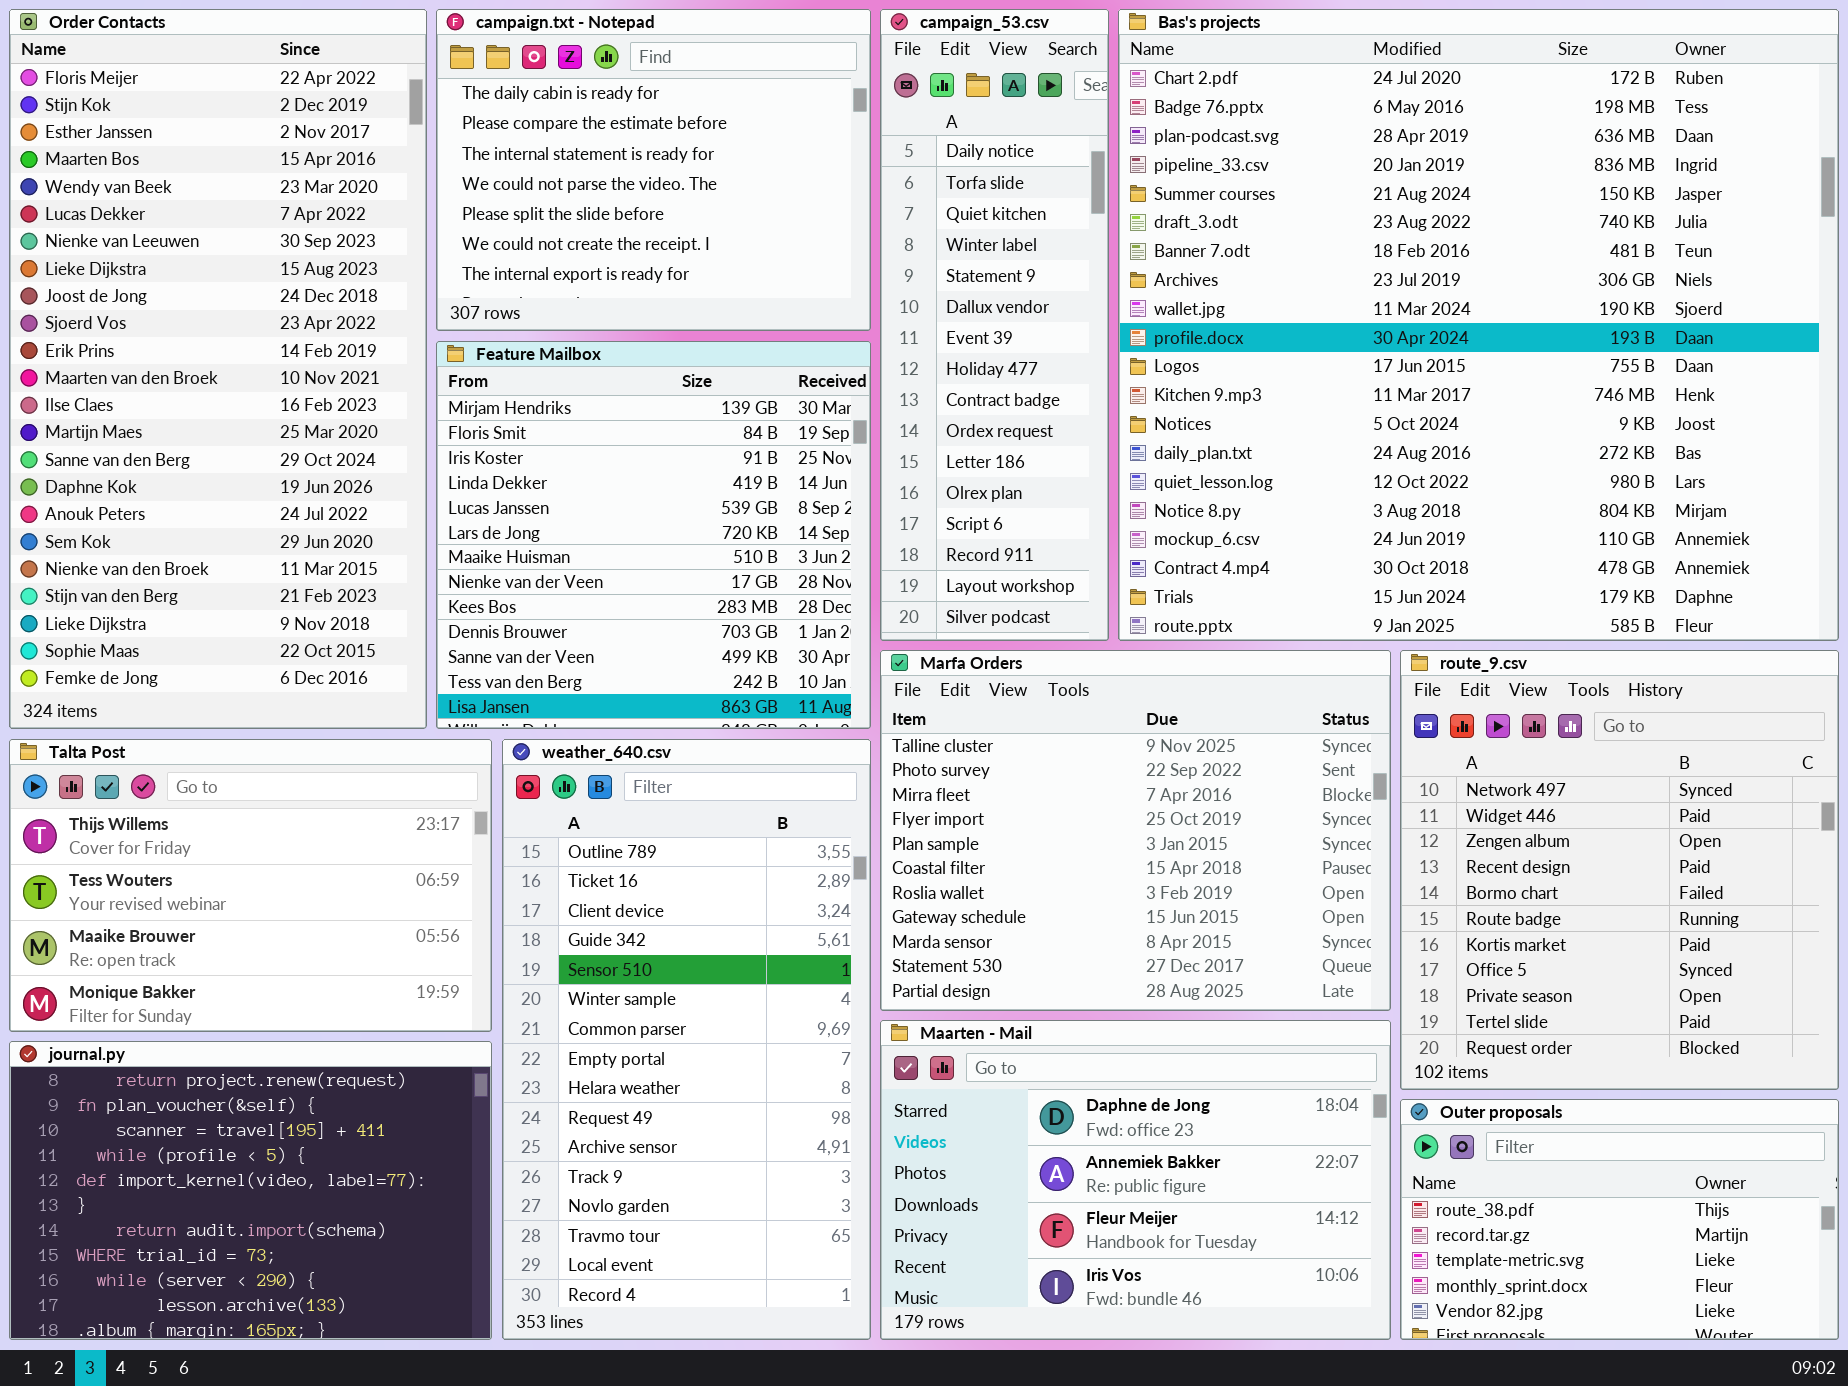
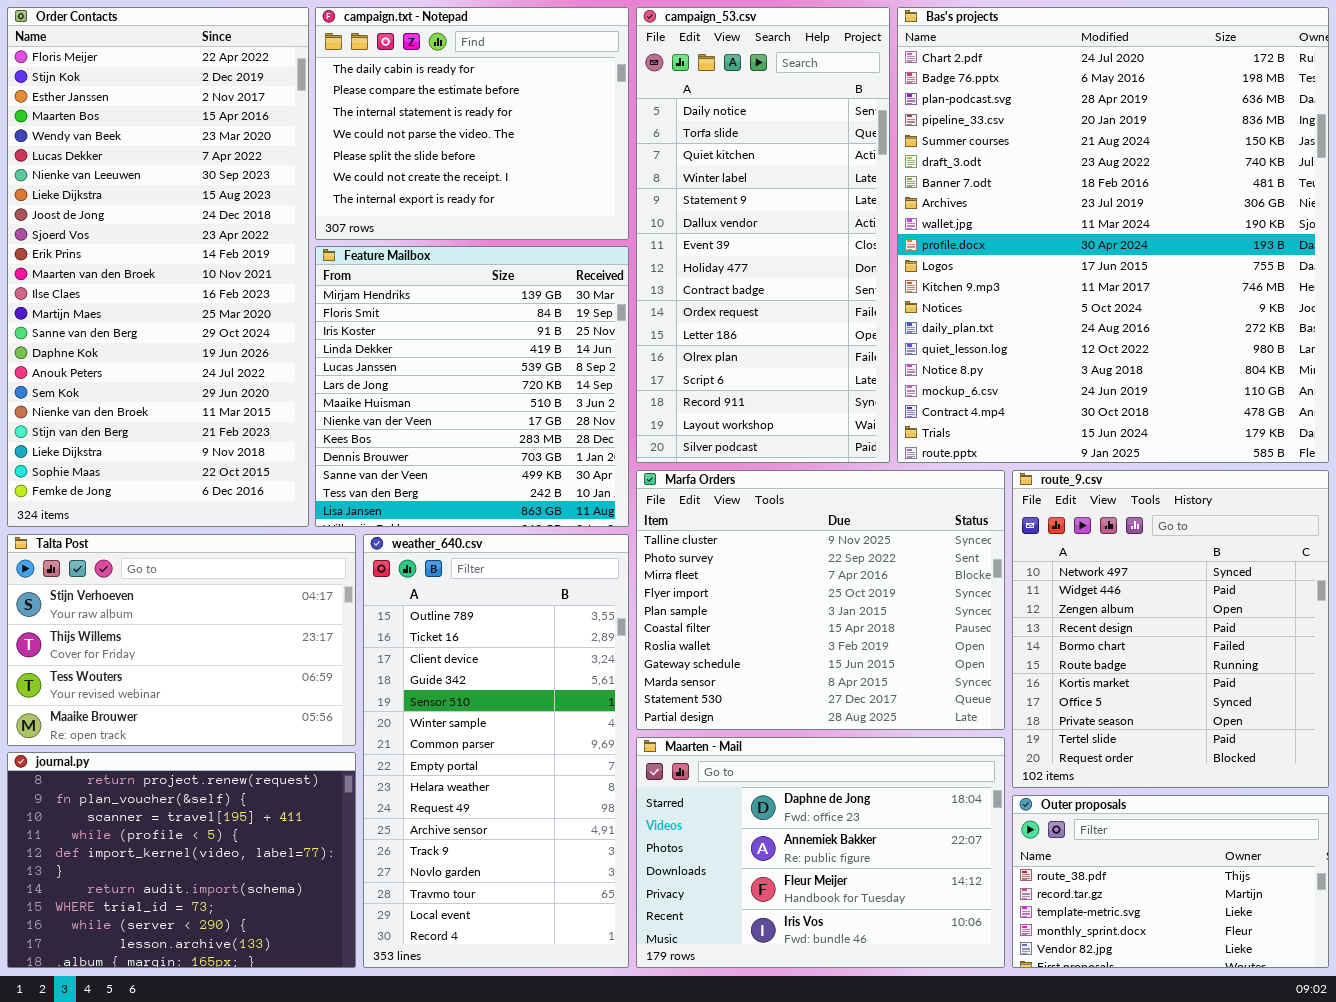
campaign_53.csv: [880,9,1109,641] -> [636,7,890,463], resized
Bas's projects: [1118,9,1839,641] -> [897,7,1329,463], resized
Talta Post: [9,739,492,1032] -> [7,534,356,746], scrolled up 1 row

